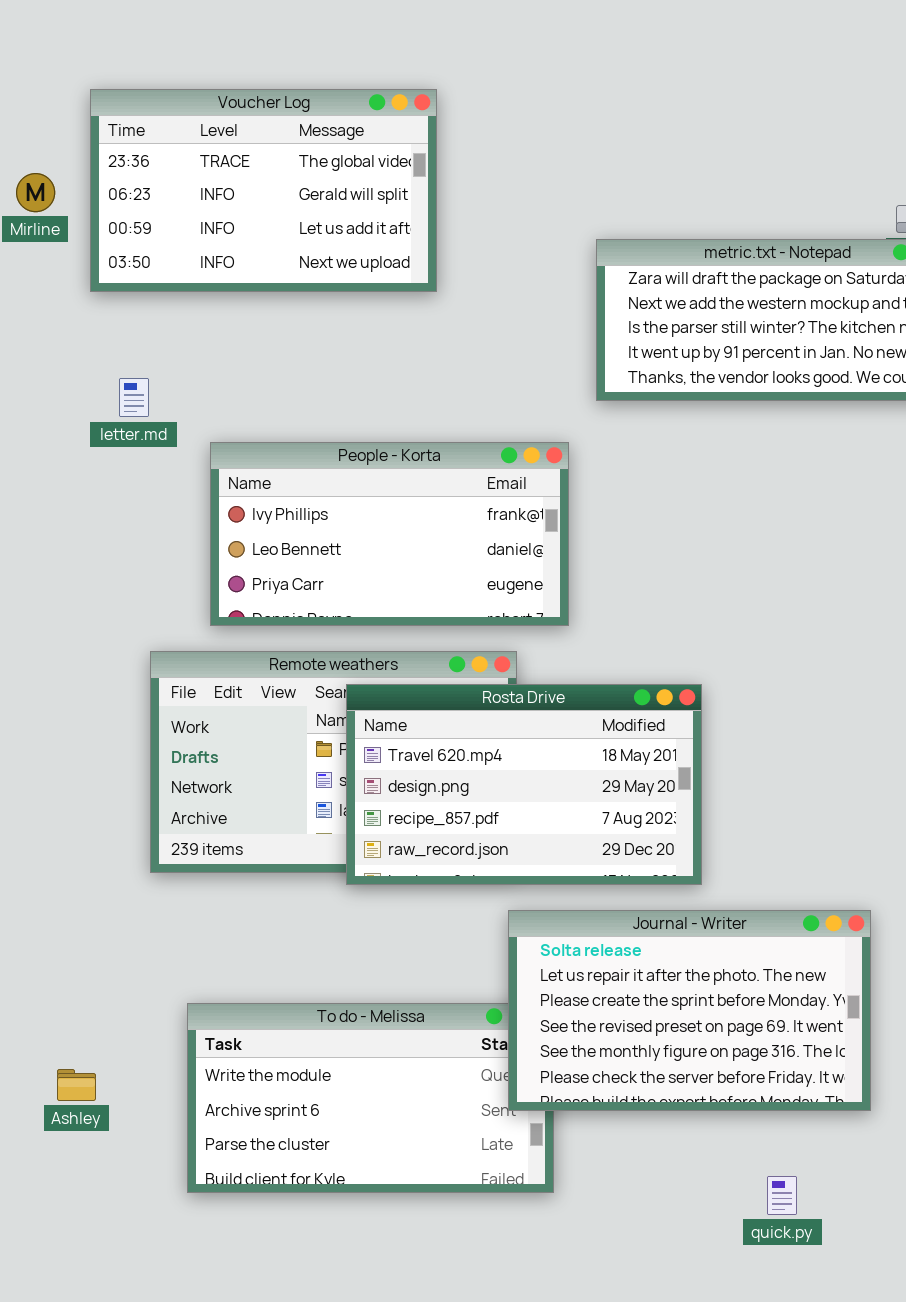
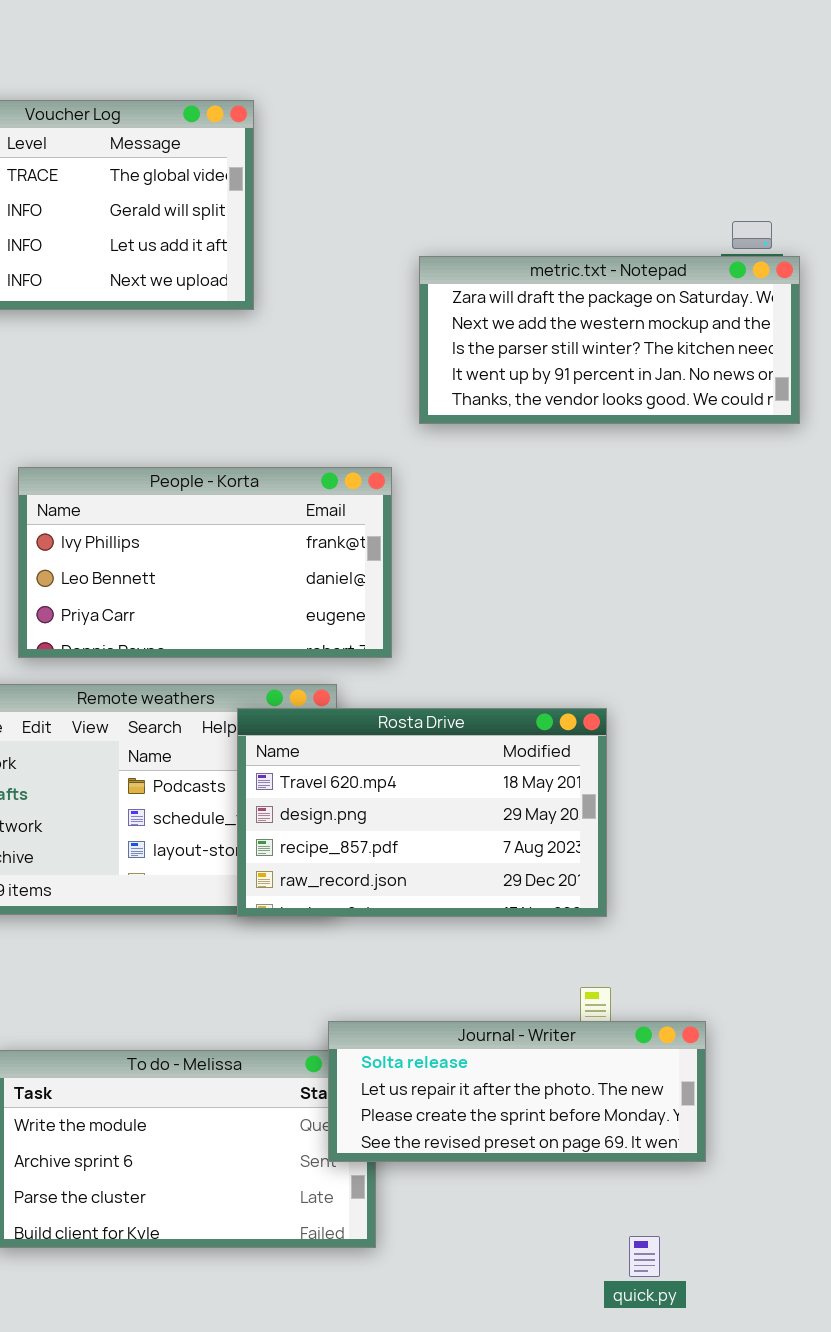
Rosta Drive: [346,684,702,885] -> [237,708,607,917], moved
Journal - Writer: [508,910,871,1111] -> [328,1021,706,1162], resized
quick.py: [767,1176,797,1215] -> [629,1236,660,1277], moved

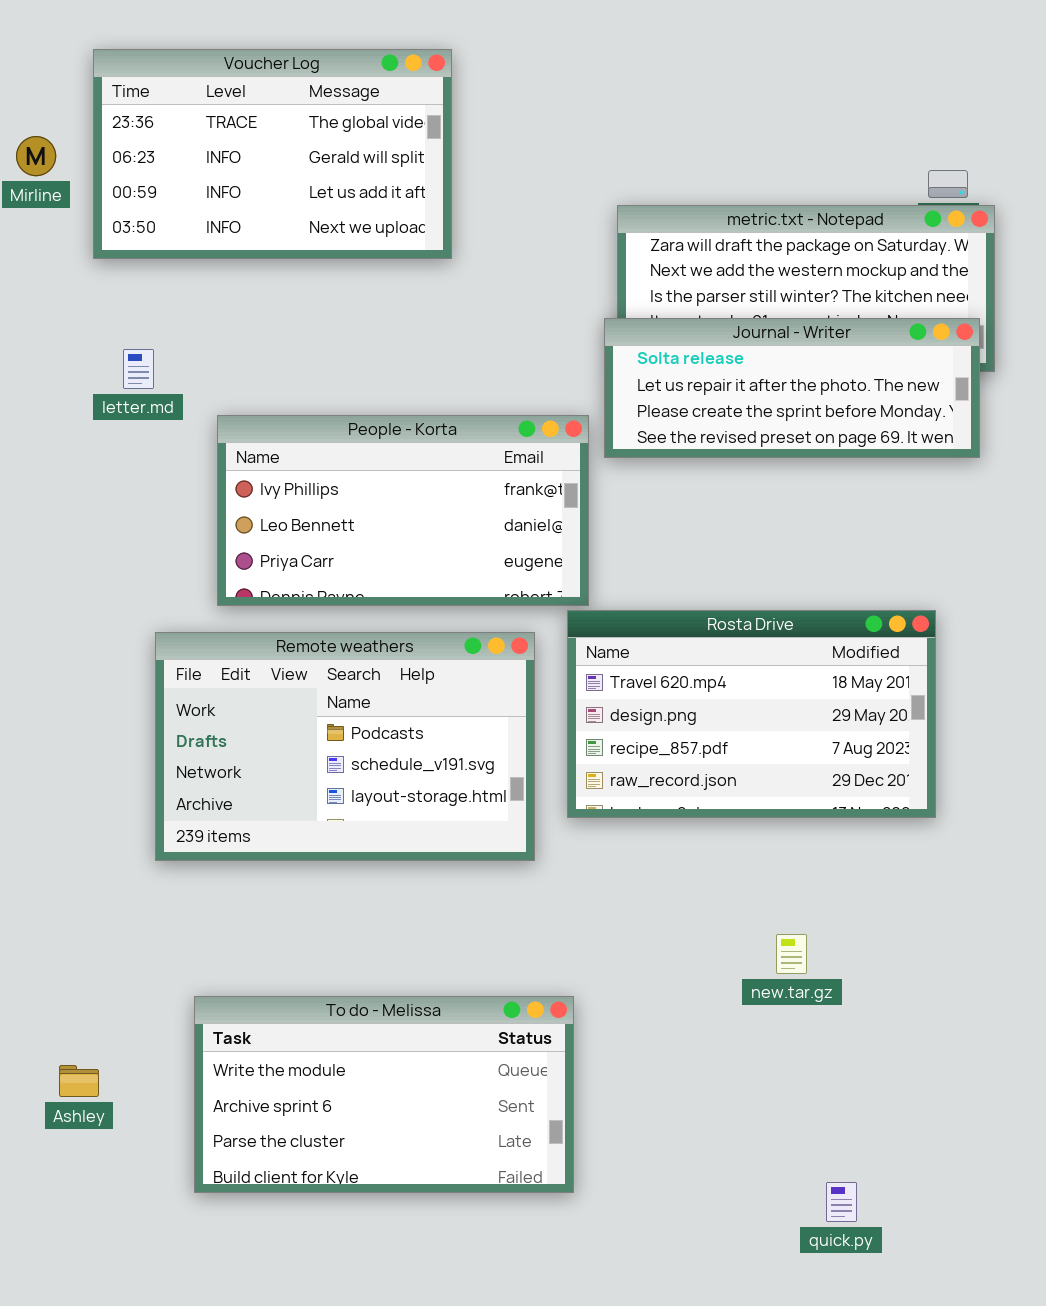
Rosta Drive: [237,708,607,917] -> [567,610,936,818], moved
Journal - Writer: [328,1021,706,1162] -> [604,318,980,458], moved

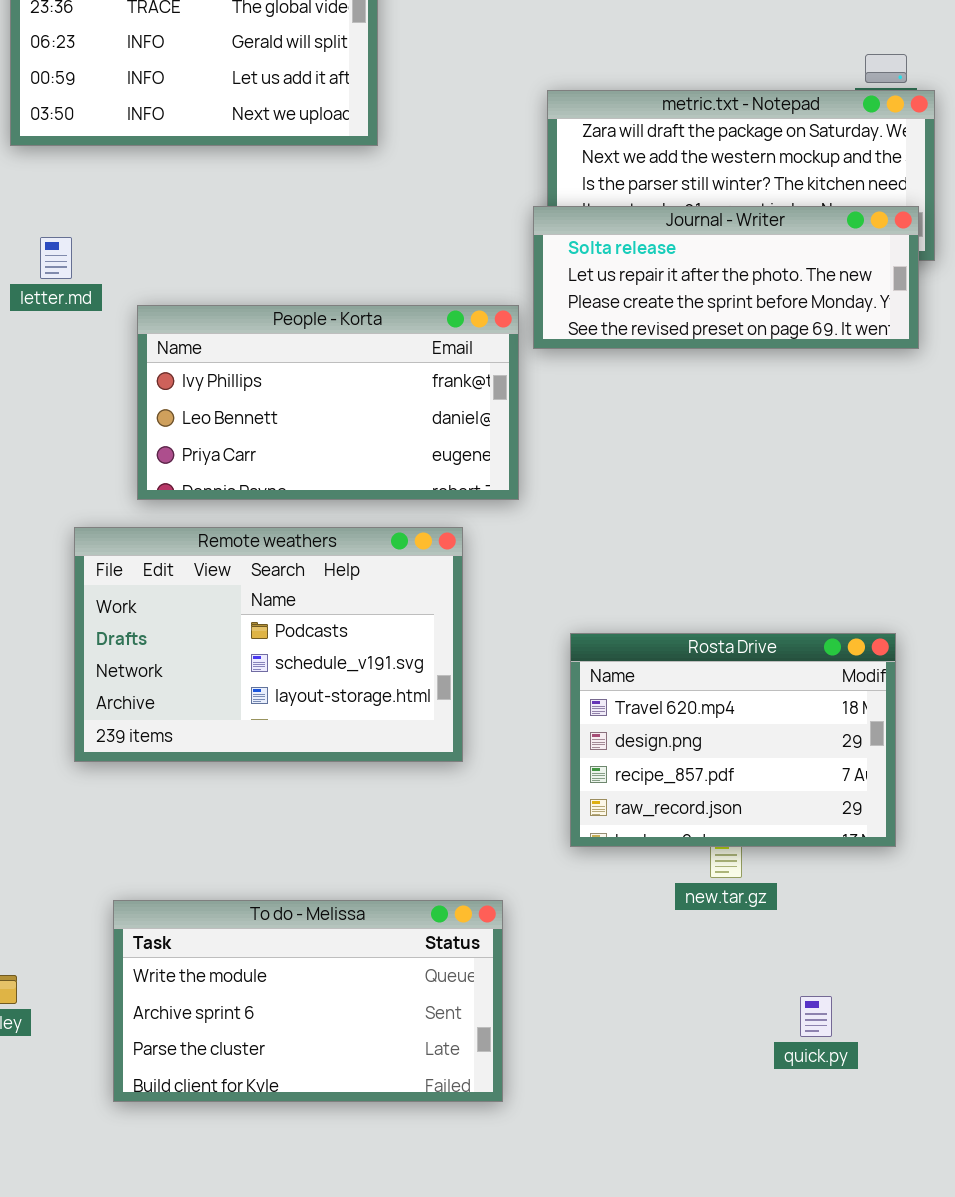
Rosta Drive: [567,610,936,818] -> [570,633,896,847], moved, resized
quick.py: [826,1182,857,1222] -> [800,996,832,1037], moved

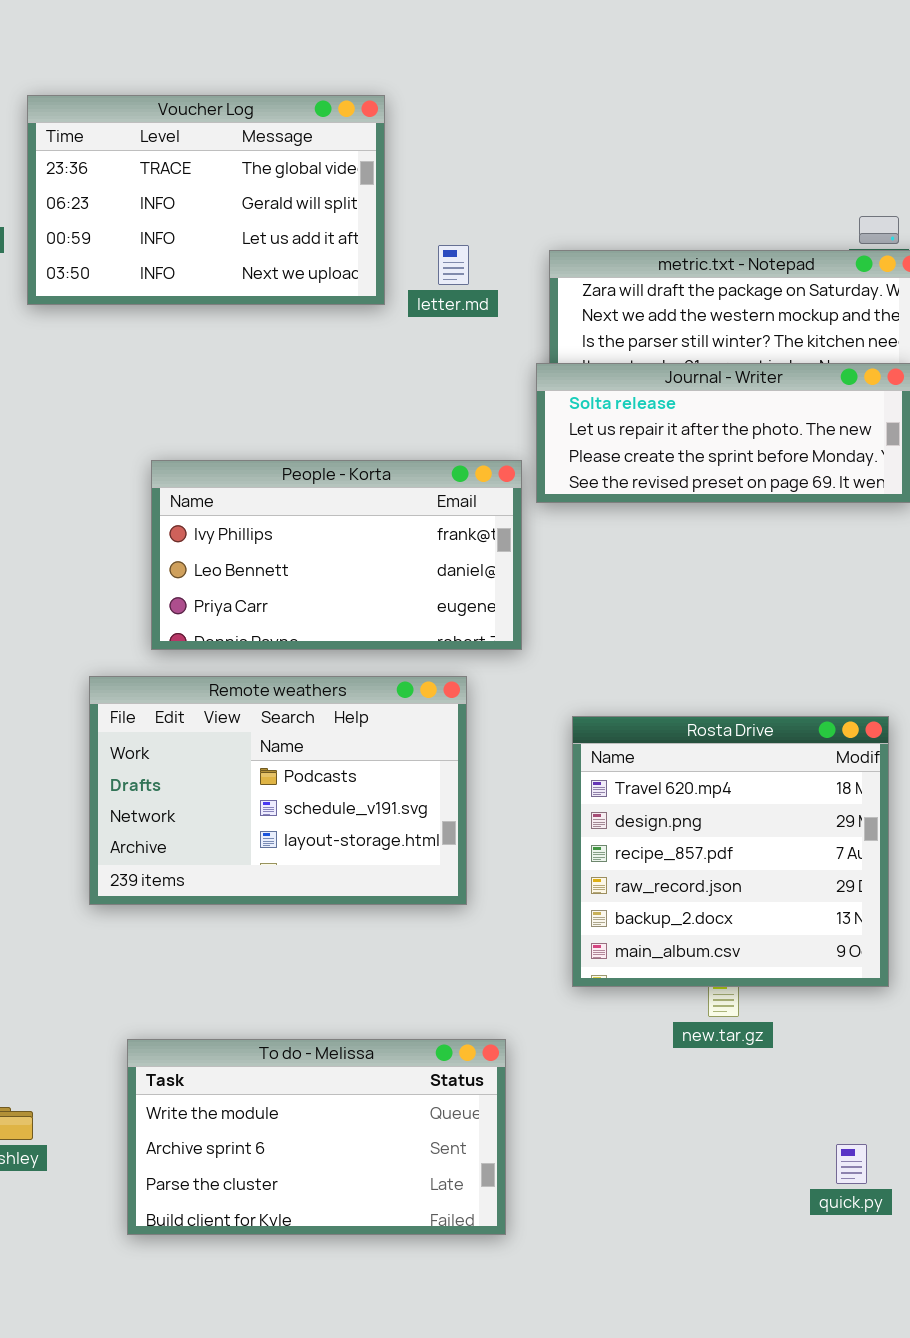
letter.md: [40,237,72,279] -> [438,245,469,285], moved
Rosta Drive: [570,633,896,847] -> [572,716,889,987], resized
quick.py: [800,996,832,1037] -> [836,1144,867,1184], moved

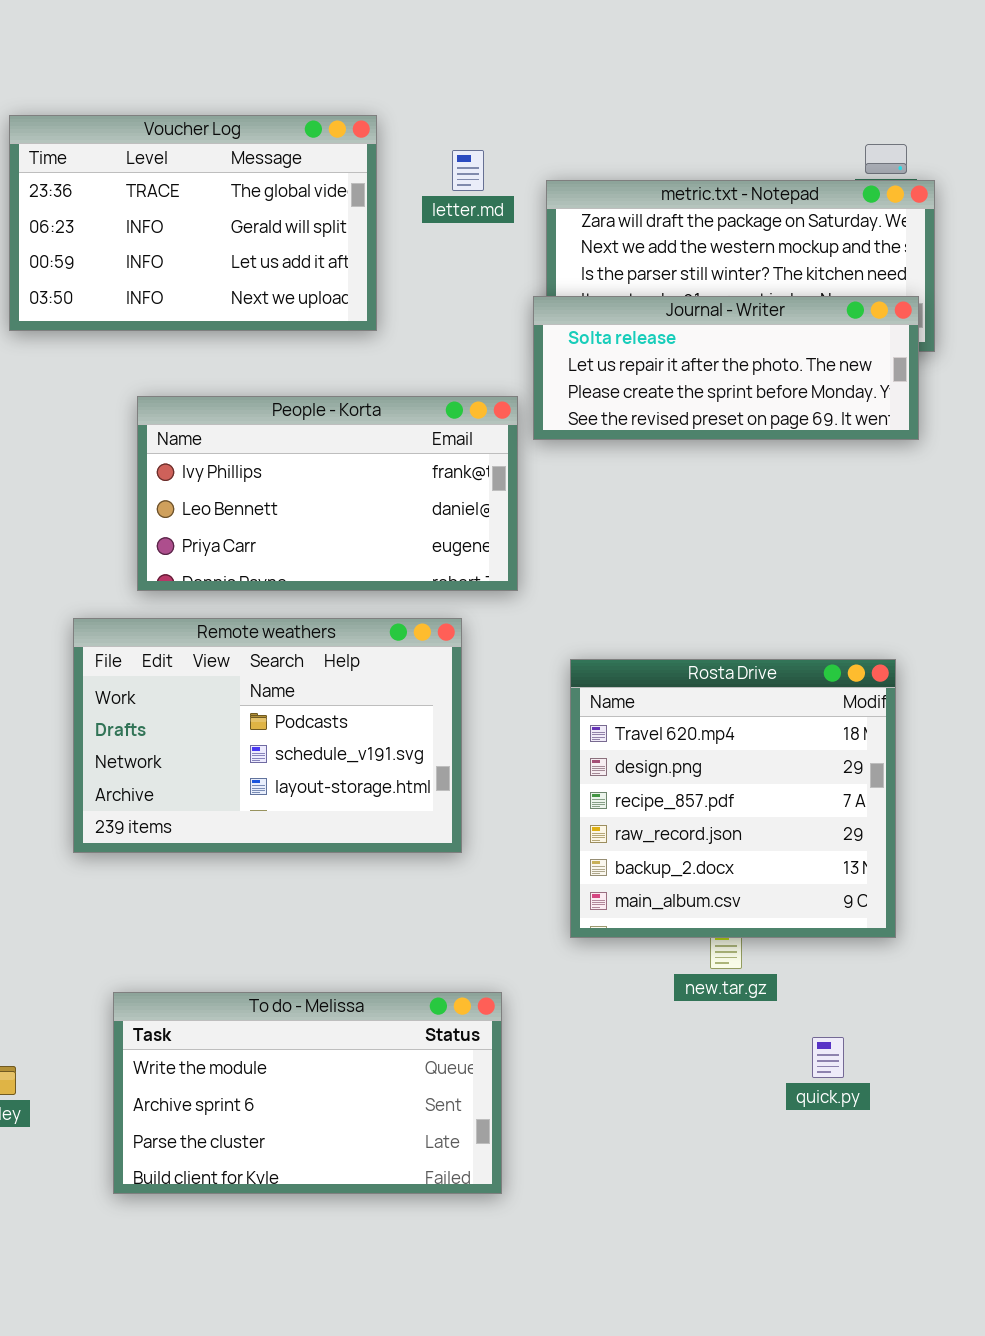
Voucher Log: [27,95,385,305] -> [9,115,377,331], moved
letter.md: [438,245,469,285] -> [452,150,484,191], moved
quick.py: [836,1144,867,1184] -> [812,1037,844,1078], moved

